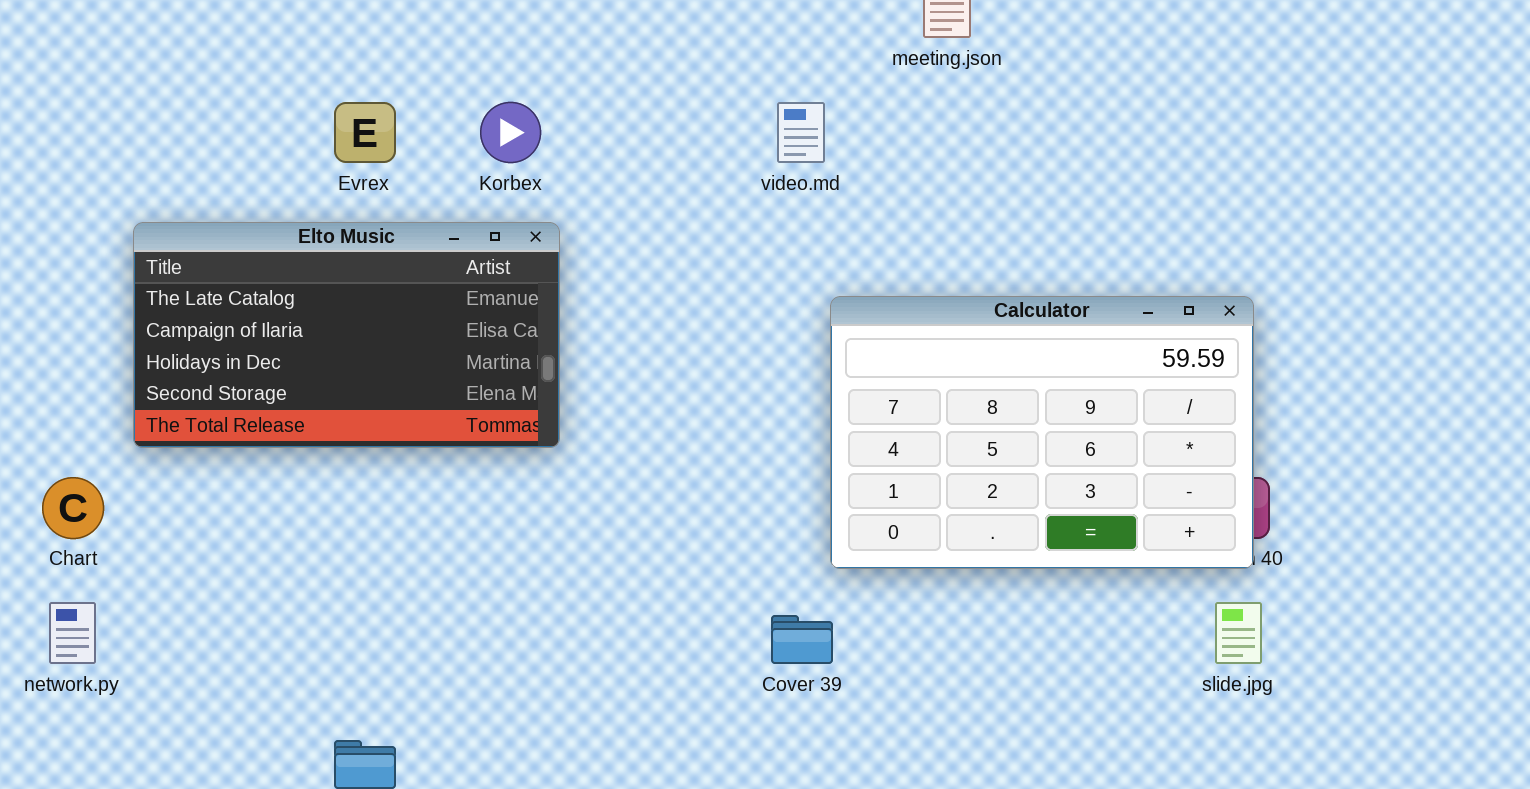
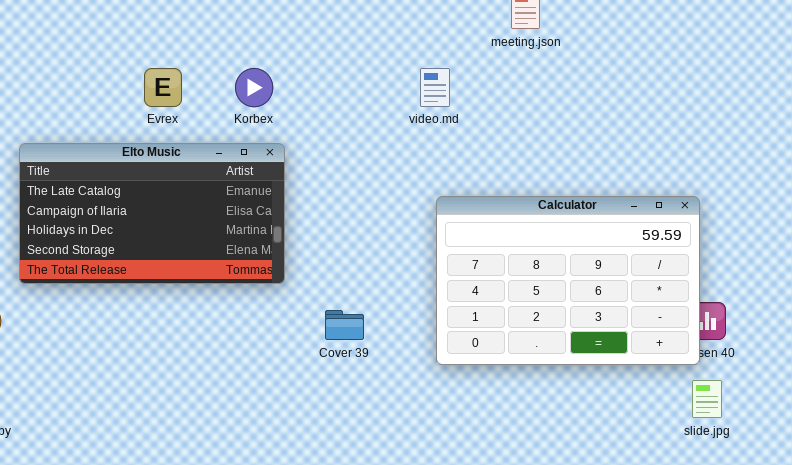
Calculator: [830,296,1254,569] -> [436,196,700,365], moved
Cover 39: [771,615,833,664] -> [325,310,364,340], moved

